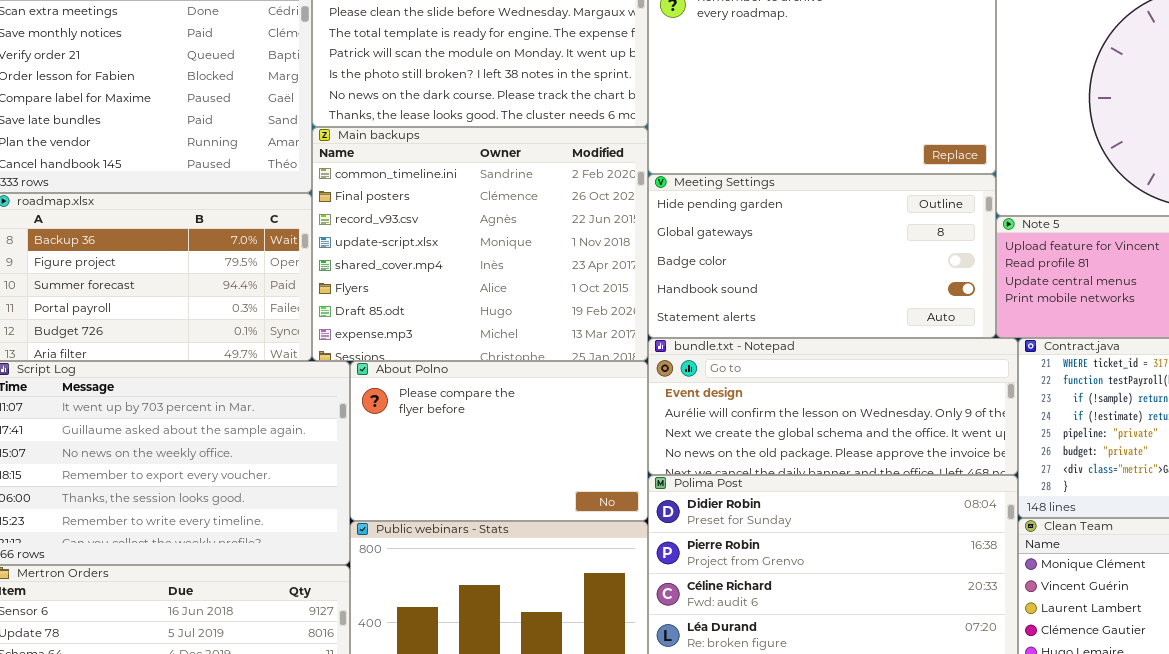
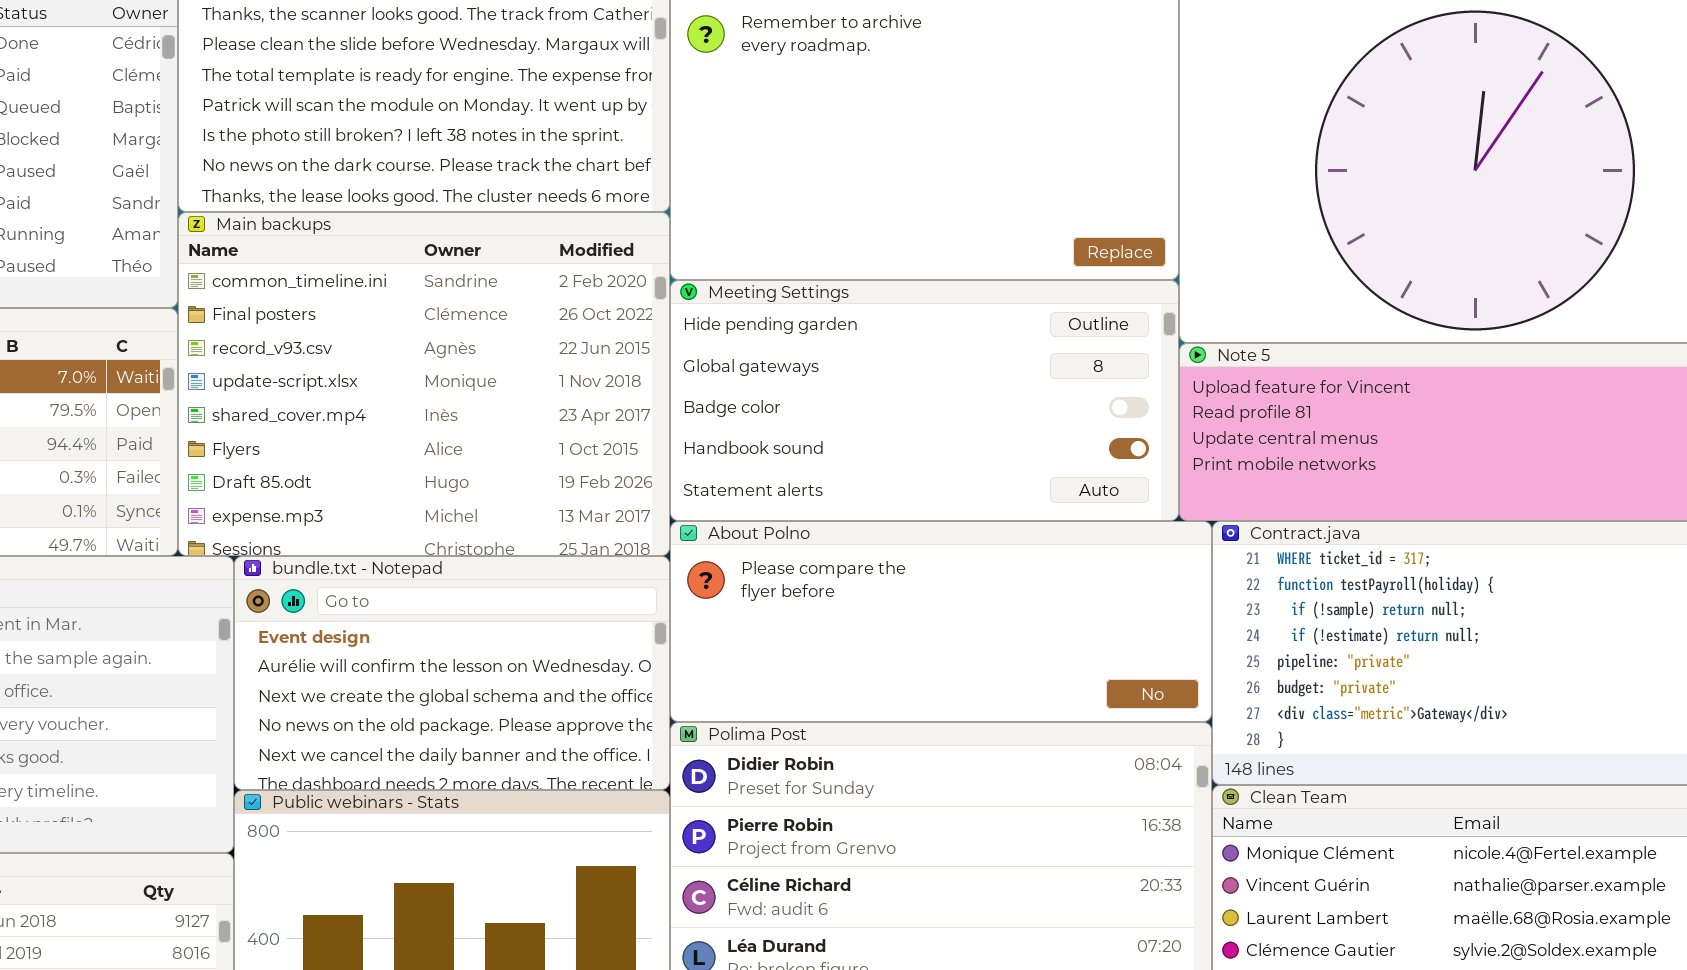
bundle.txt - Notepad: [648,338,1018,475] -> [234,556,670,790], moved, resized
About Polno: [350,361,648,521] -> [670,521,1212,722], moved, resized

